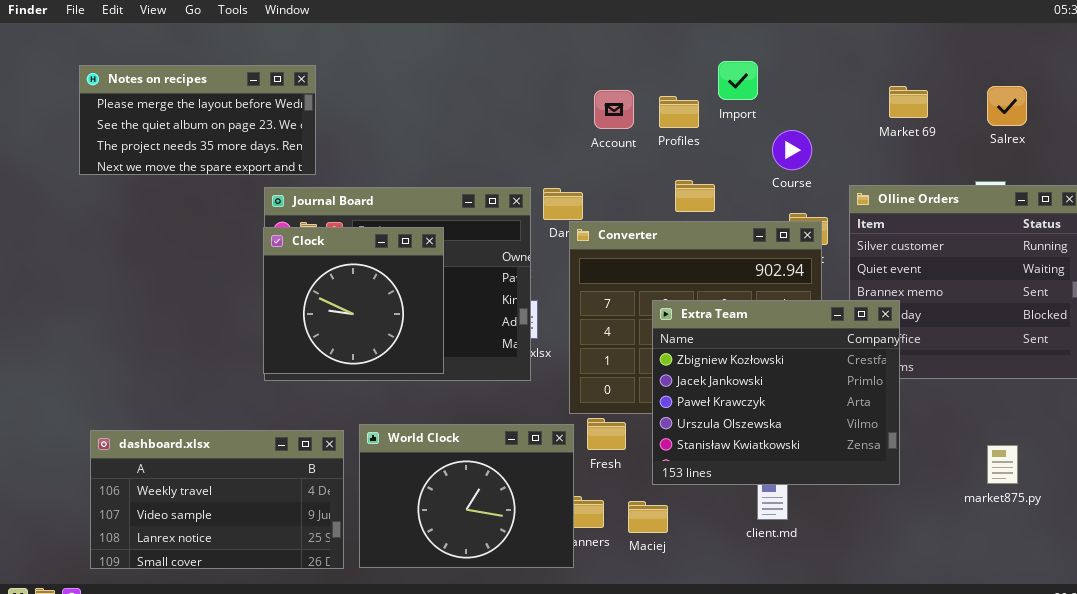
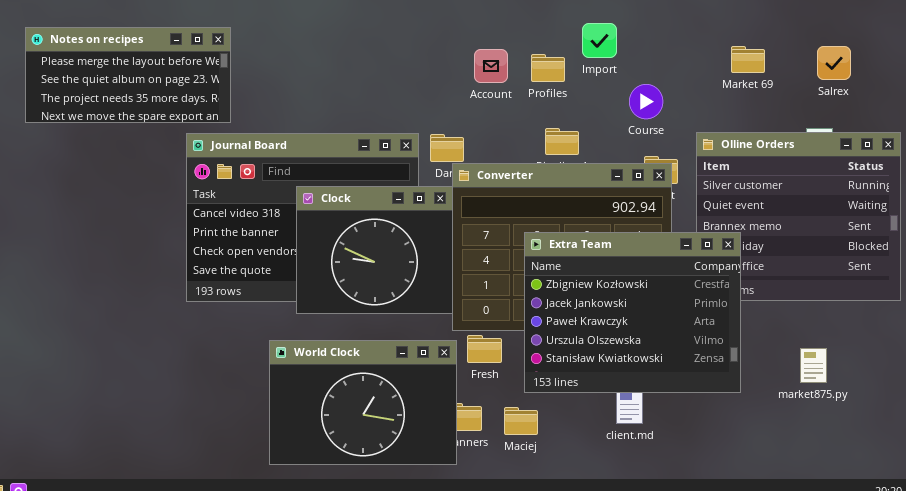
Clock: [263,227,444,374] -> [296,186,453,314], moved
dashboard.xlsx: [90,430,344,569] -> none, closed
market875.py: [987,445,1018,484] -> [800,348,827,383], moved

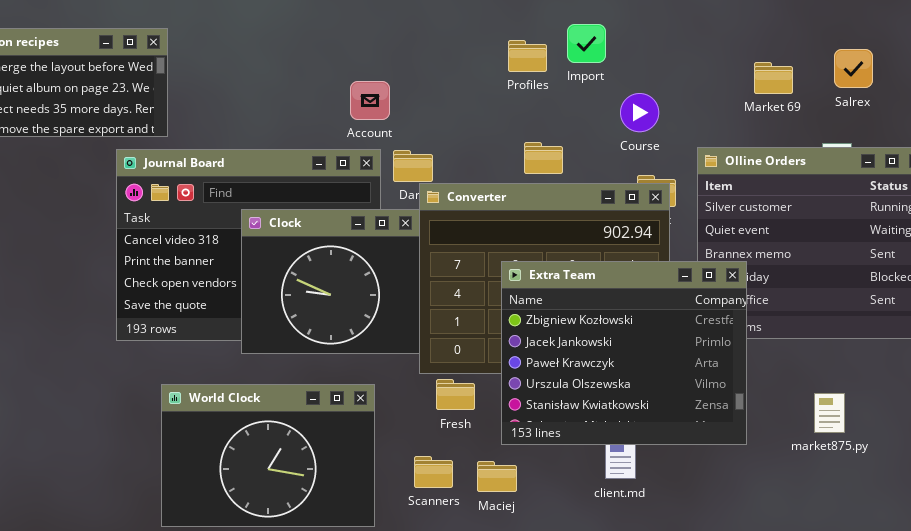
Market 69: [731,46,765,73] -> [754,62,793,94], moved
Account: [474,49,508,83] -> [350,81,390,120], moved
Profiles: [531,54,565,82] -> [508,40,547,72], moved
World Clock: [269,340,457,465] -> [161,384,375,527], moved

